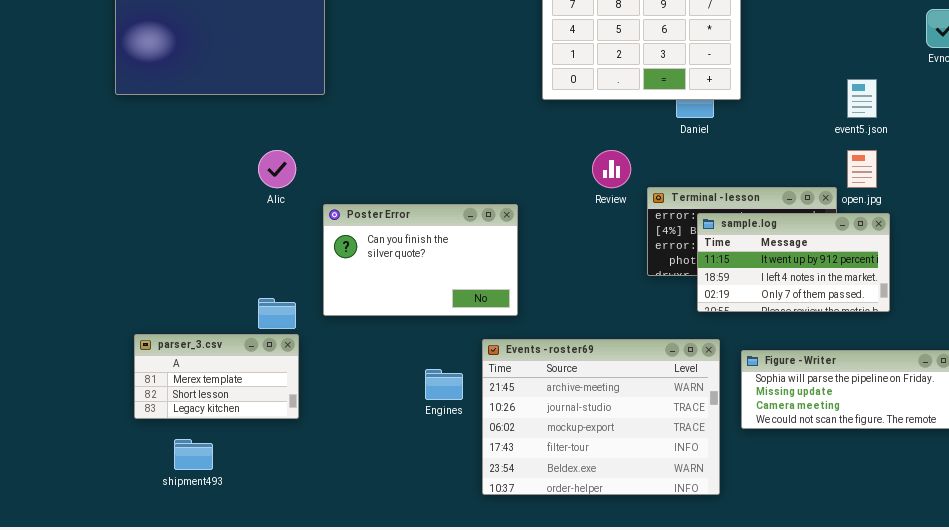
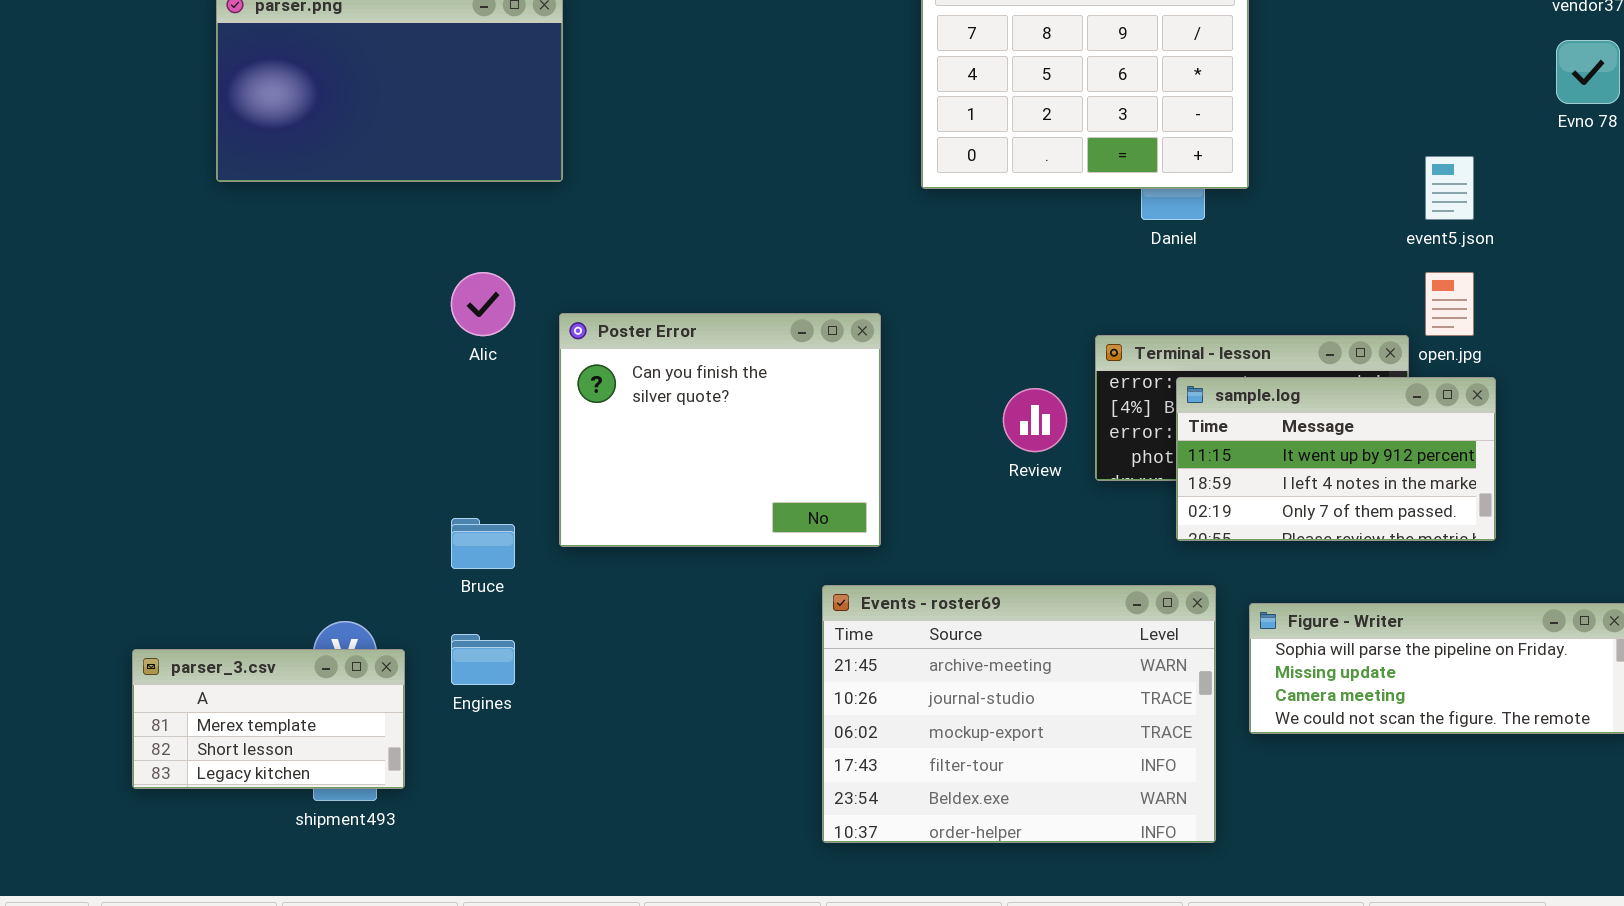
Review: [592,150,631,188] -> [1003,388,1067,452], moved
Poster Error: [323,204,518,316] -> [559,313,881,547], resized
parser_3.csv: [134,334,299,419] -> [132,649,405,789], moved
Engines: [425,369,463,400] -> [451,634,515,685], moved

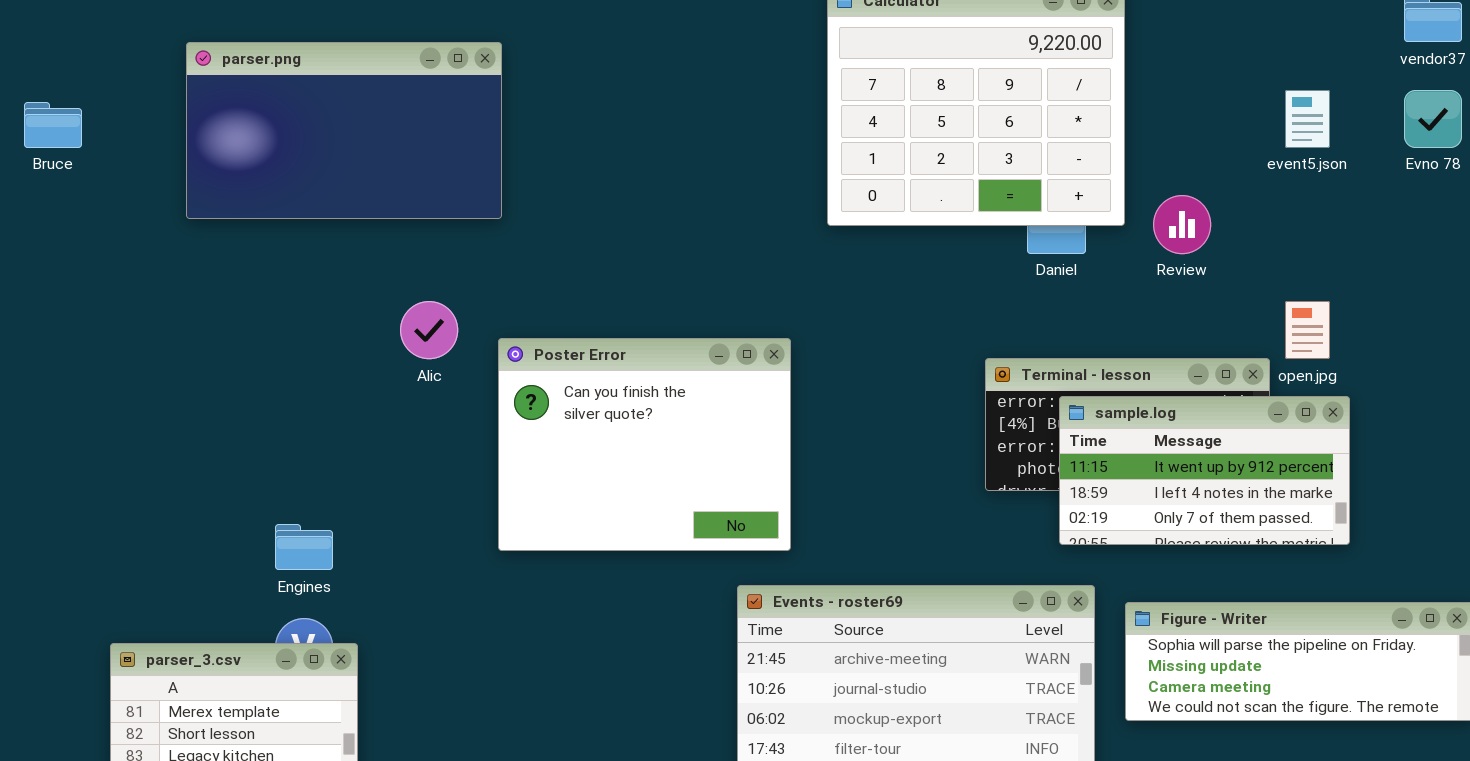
event5.json: [1425,156,1474,220] -> [1285,90,1330,148], moved
Review: [1003,388,1067,452] -> [1153,195,1211,254], moved
Bruce: [451,518,515,569] -> [24,102,82,148], moved
Engines: [451,634,515,685] -> [275,524,333,570], moved

